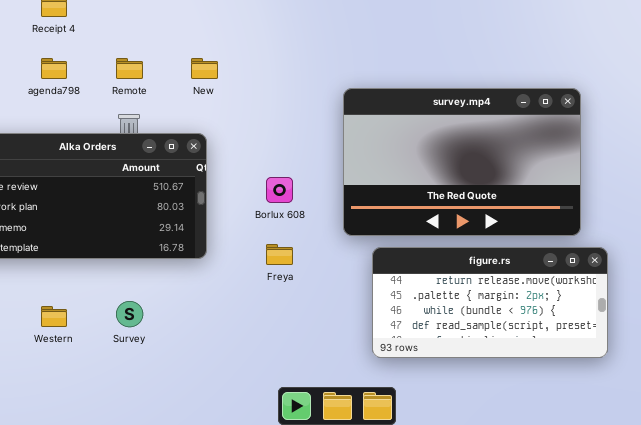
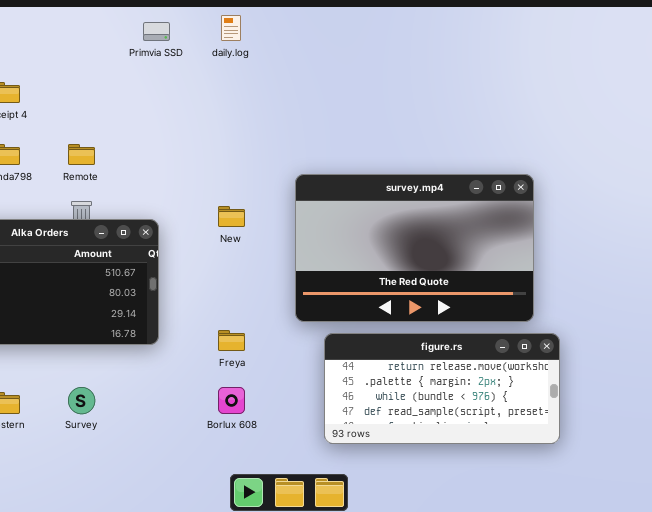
New: [191,58,218,79] -> [218,206,245,227], moved
Borlux 608: [266,177,293,203] -> [218,387,245,414], moved

